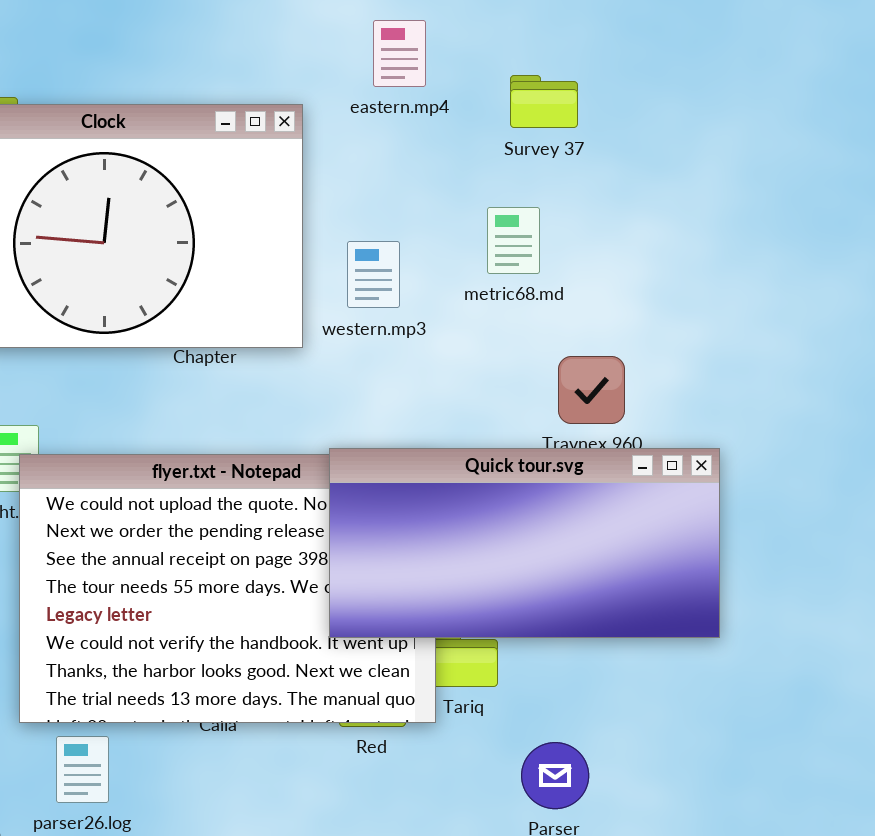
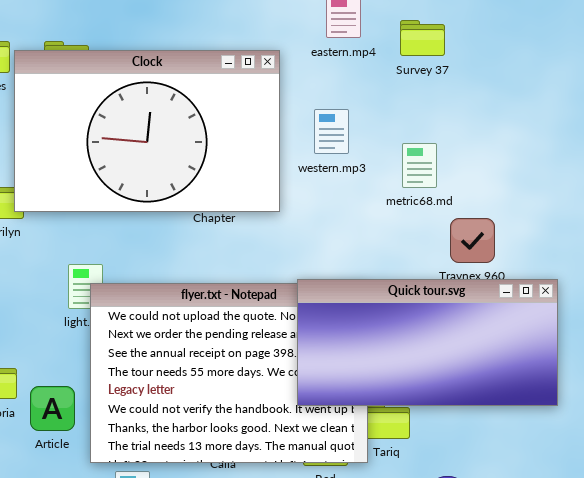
Survey 37: [510,75,578,128] -> [400,20,445,56], moved
metric68.md: [487,207,540,274] -> [402,143,437,188], moved
western.mp3: [347,241,400,308] -> [314,109,349,154], moved

